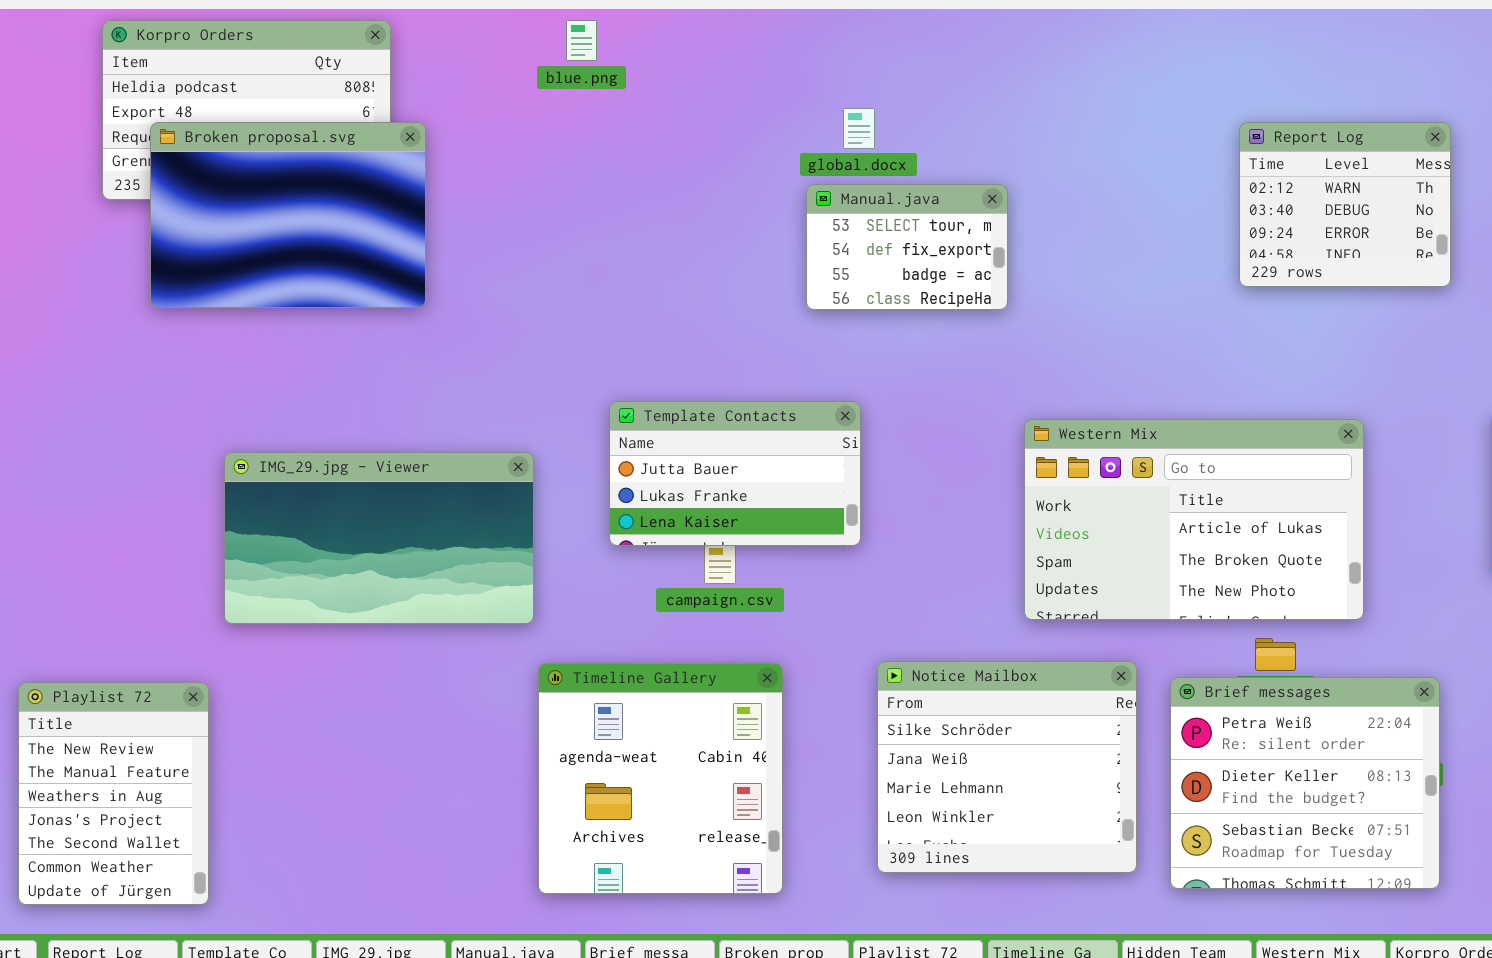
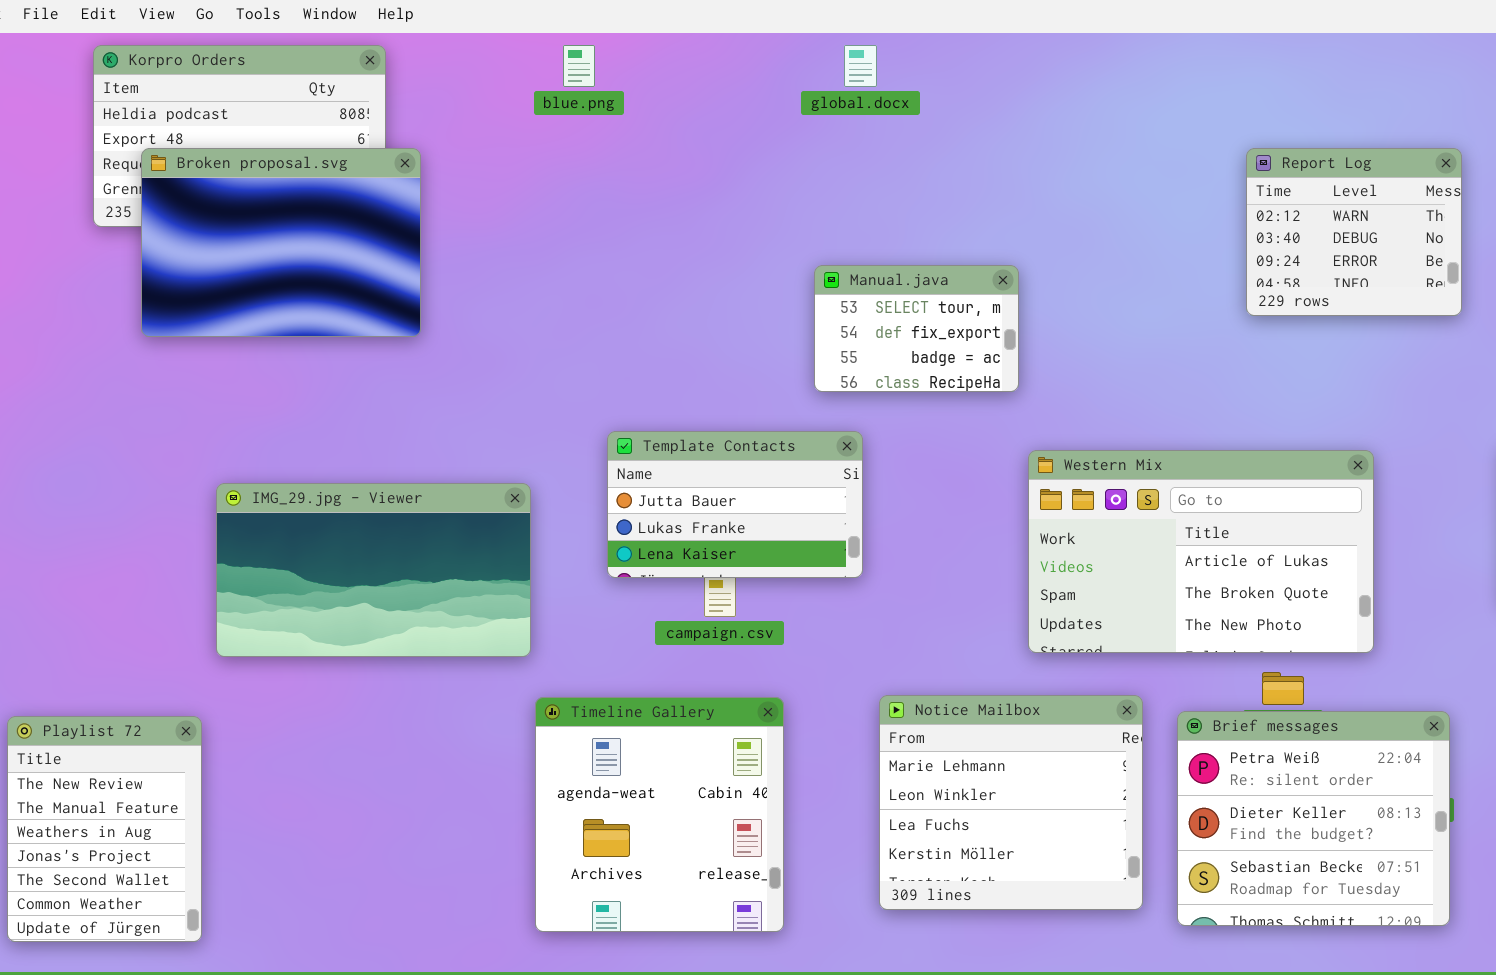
global.docx: [843,108,875,149] -> [844,45,877,87], moved
Manual.java: [806,184,1008,310] -> [814,265,1019,392], moved
Notice Mailbox: [877,661,1137,873] -> [879,695,1143,910], scrolled down 2 rows

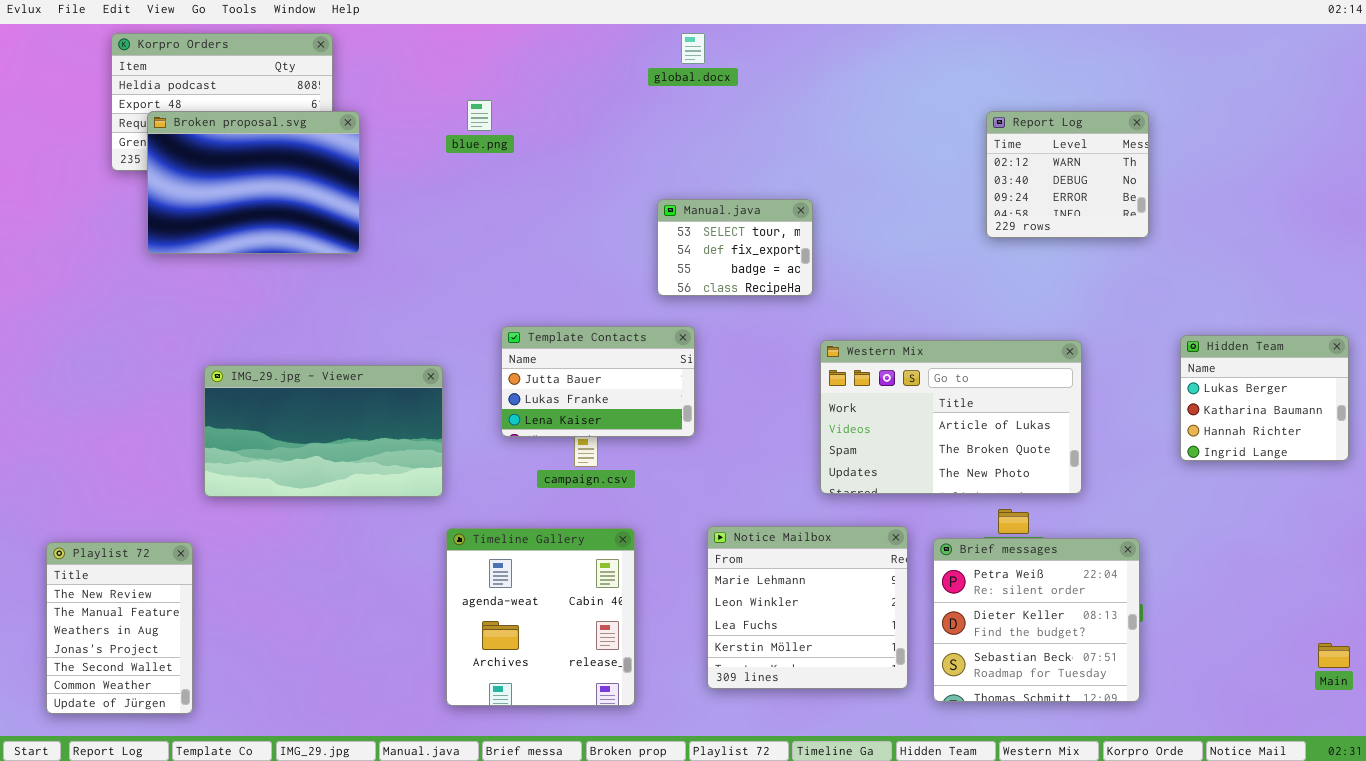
blue.png: [563,45,595,87] -> [467,100,492,131], moved

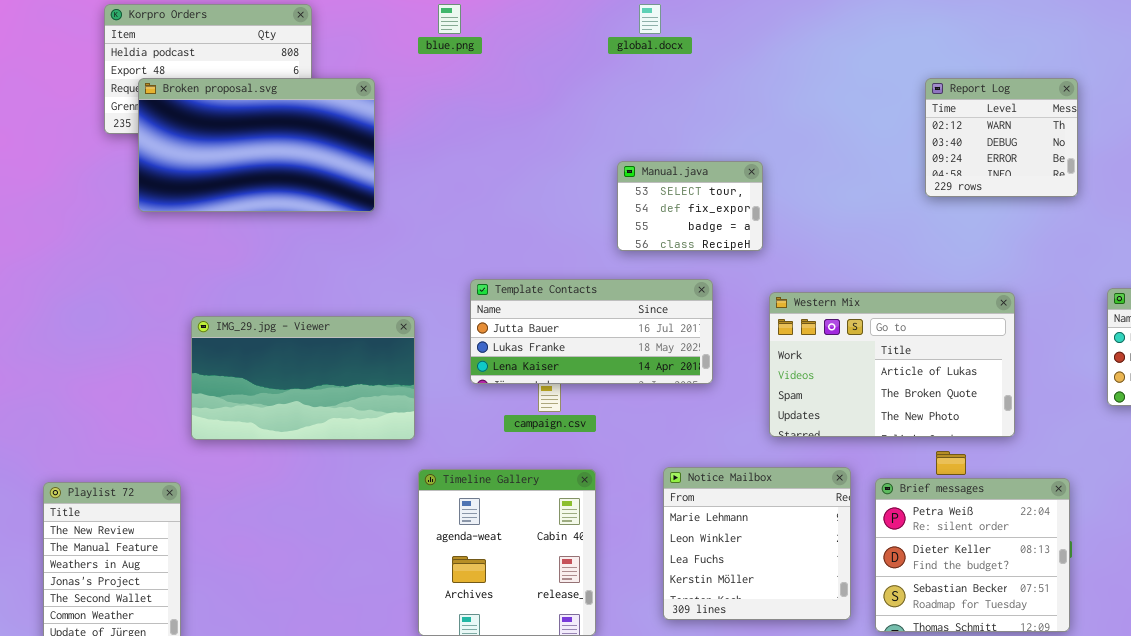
blue.png: [467,100,492,131] -> [438,4,461,34], moved
Broken proposal.svg: [147,111,360,254] -> [138,78,375,212], resized
Template Contacts: [501,326,695,437] -> [470,279,713,384], resized

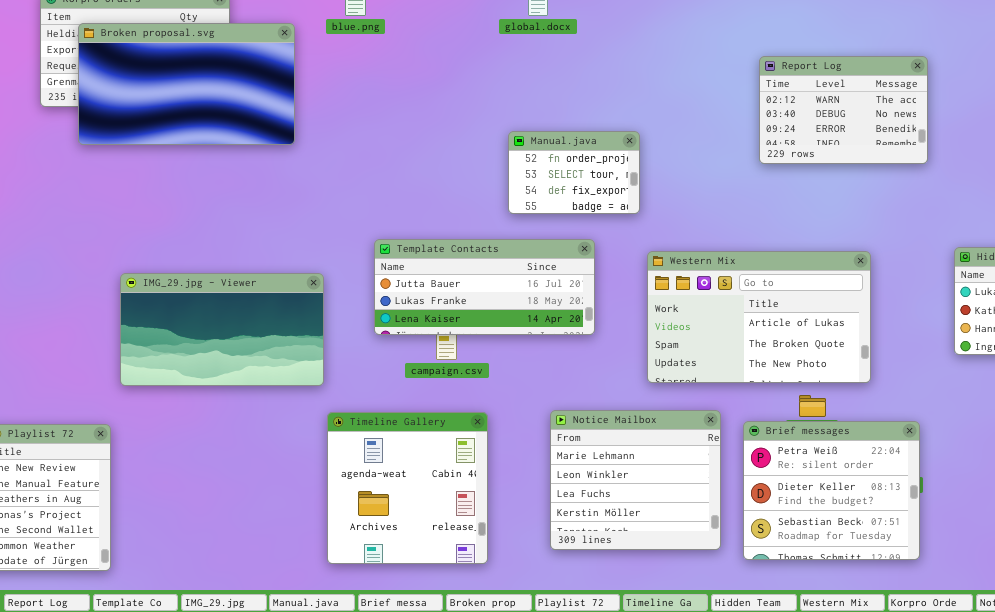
Broken proposal.svg: [138,78,375,212] -> [78,23,295,145], moved
Report Log: [925,78,1078,197] -> [759,56,928,164], resized
Manual.java: [617,161,763,251] -> [508,131,640,214], scrolled up 1 row

